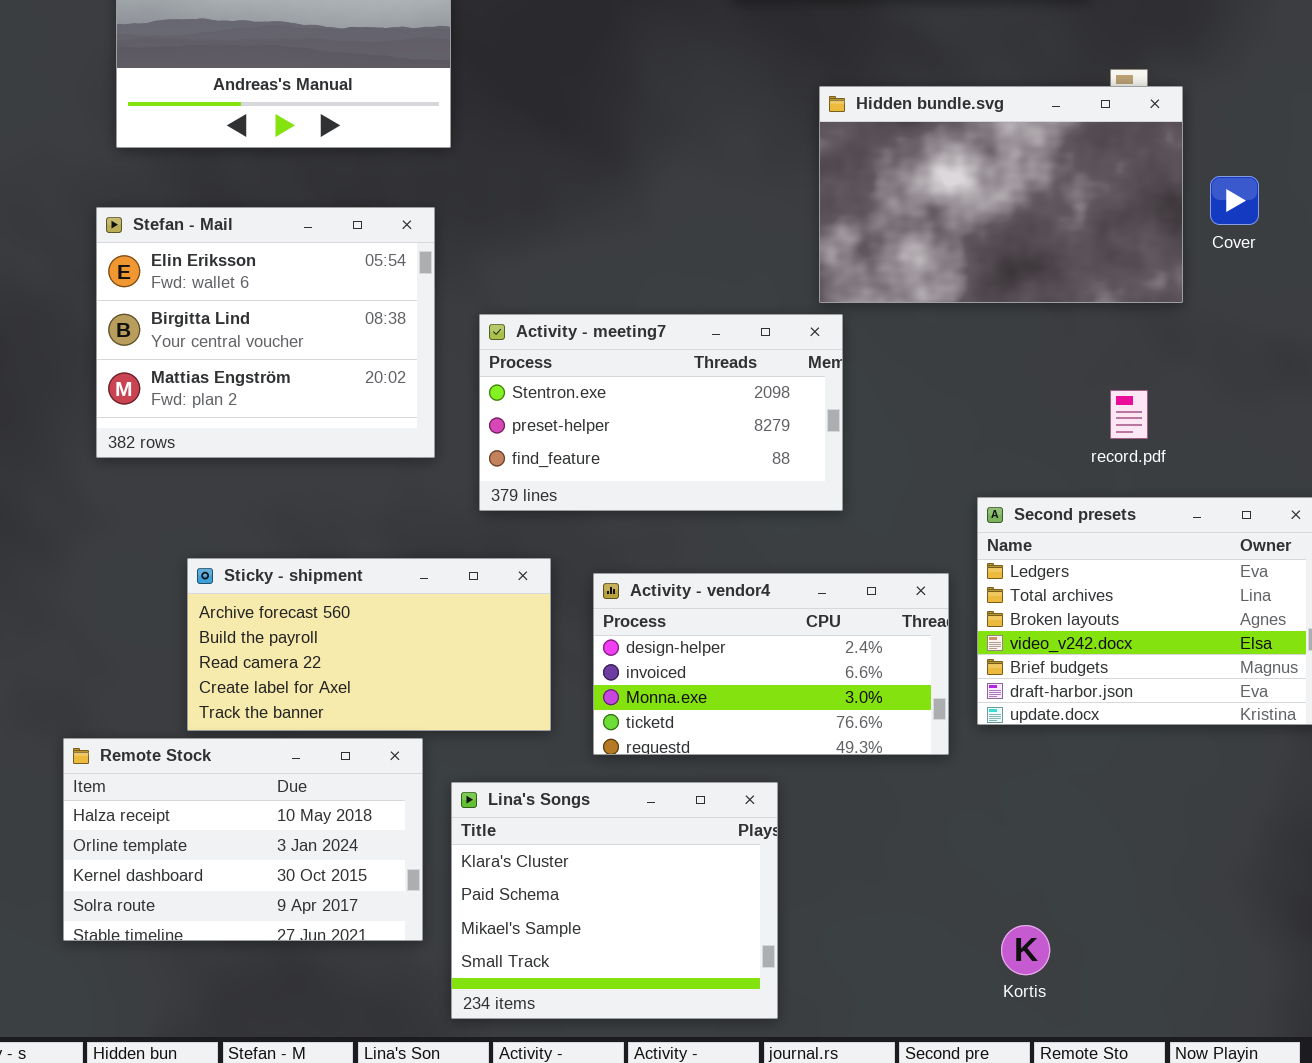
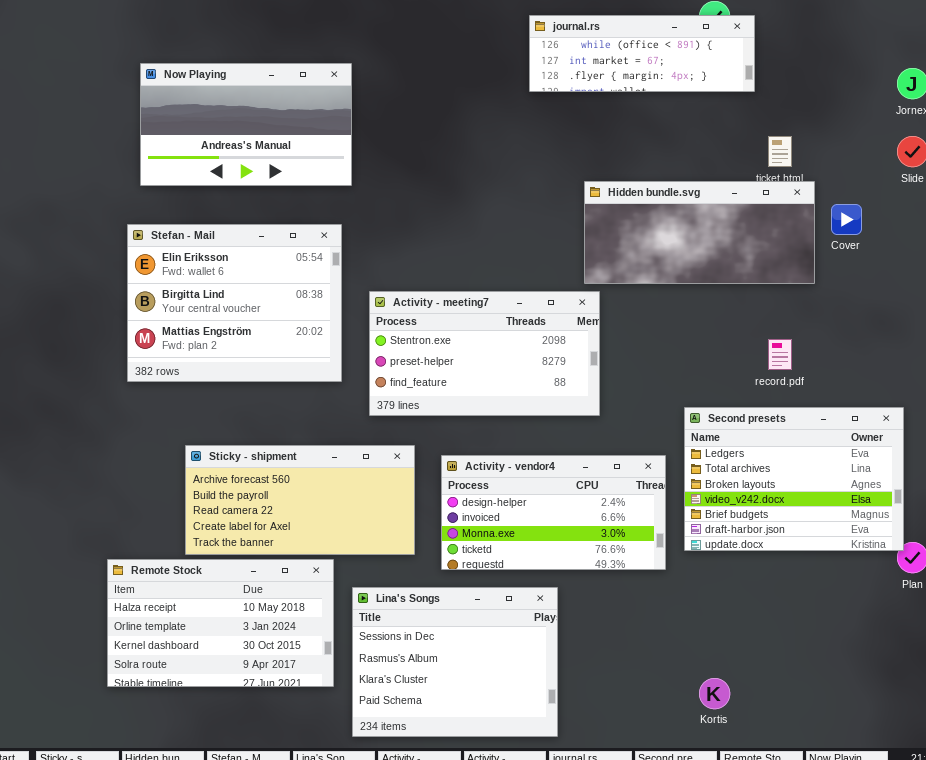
Hidden bundle.svg: [819,86,1183,303] -> [584,181,815,284], resized
Lina's Songs: [451,782,778,1019] -> [352,587,558,737], scrolled up 2 rows

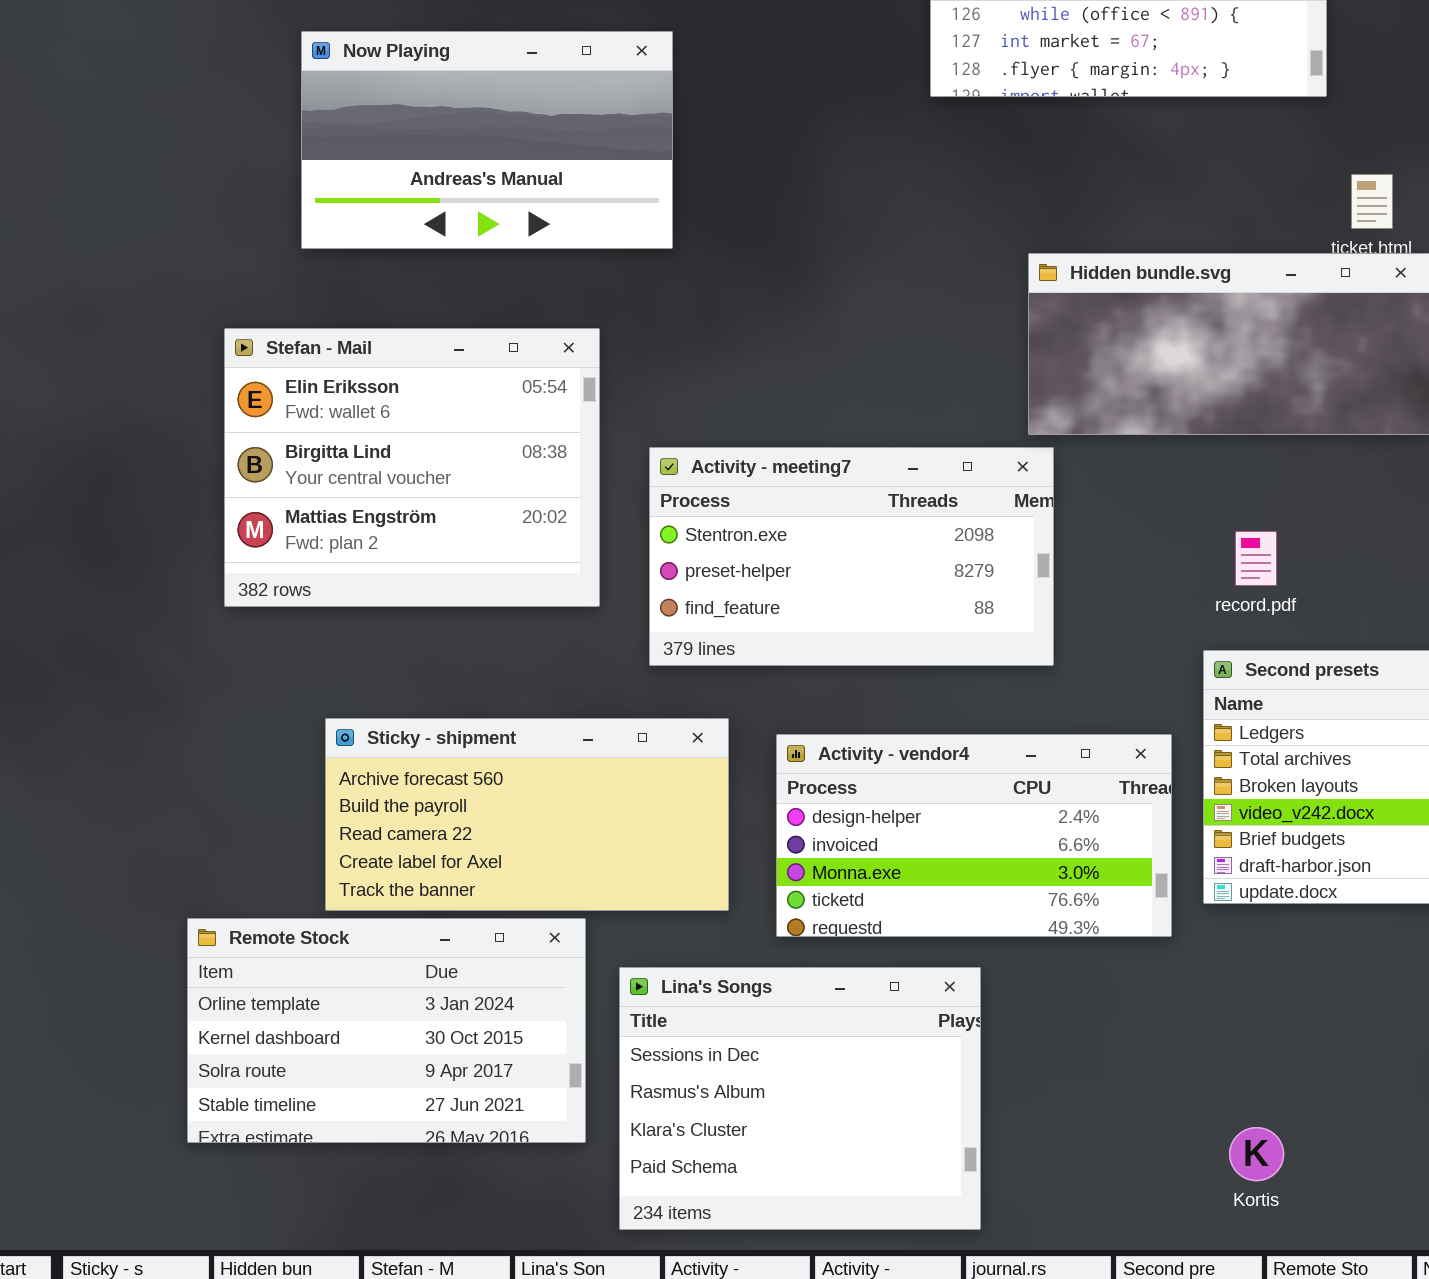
Now Playing: [140,63,352,186] -> [301,31,673,249], moved
record.pdf: [768,339,792,370] -> [1235,531,1277,586], moved
Remote Stock: [107,559,334,687] -> [187,918,586,1143], scrolled down 1 row

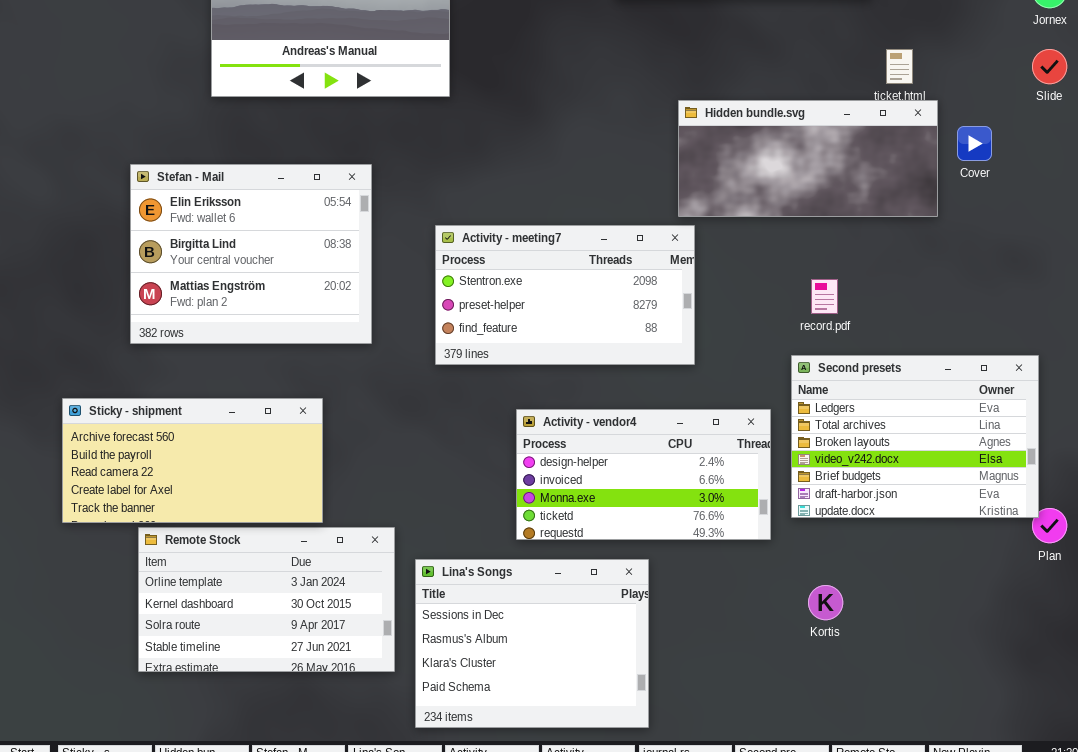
Stefan - Mail: [224,328,600,607] -> [130,164,372,344], moved
Sticky - shipment: [325,718,729,911] -> [62,398,323,523], moved
Kortis: [1229,1127,1284,1181] -> [808,585,843,620], moved

